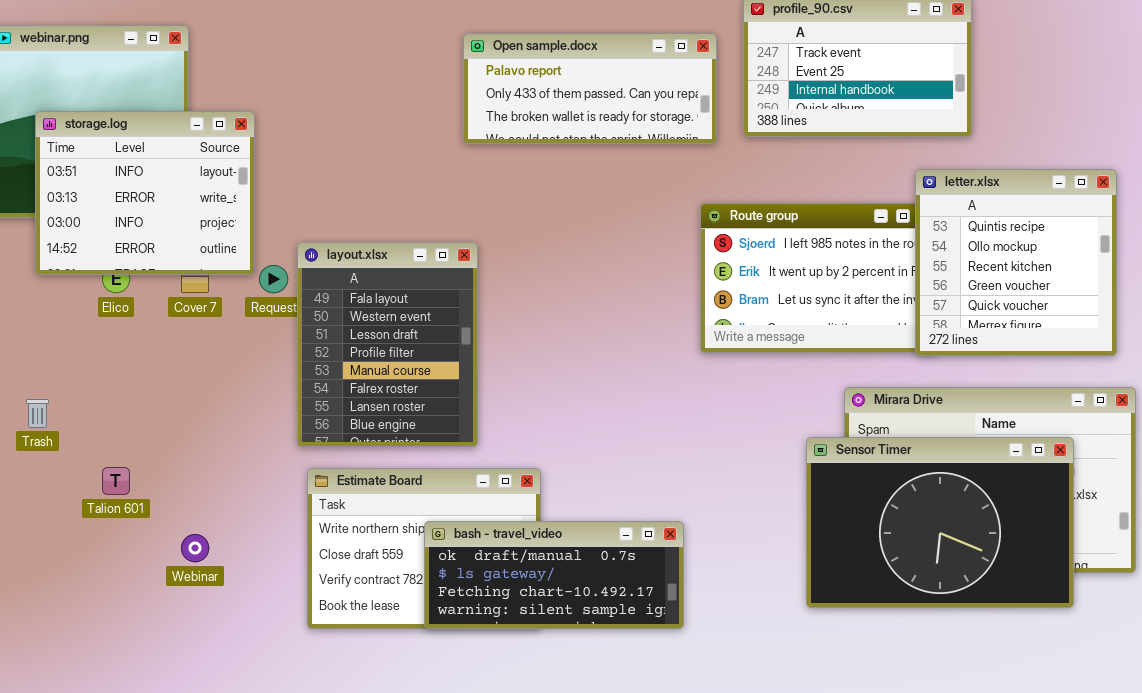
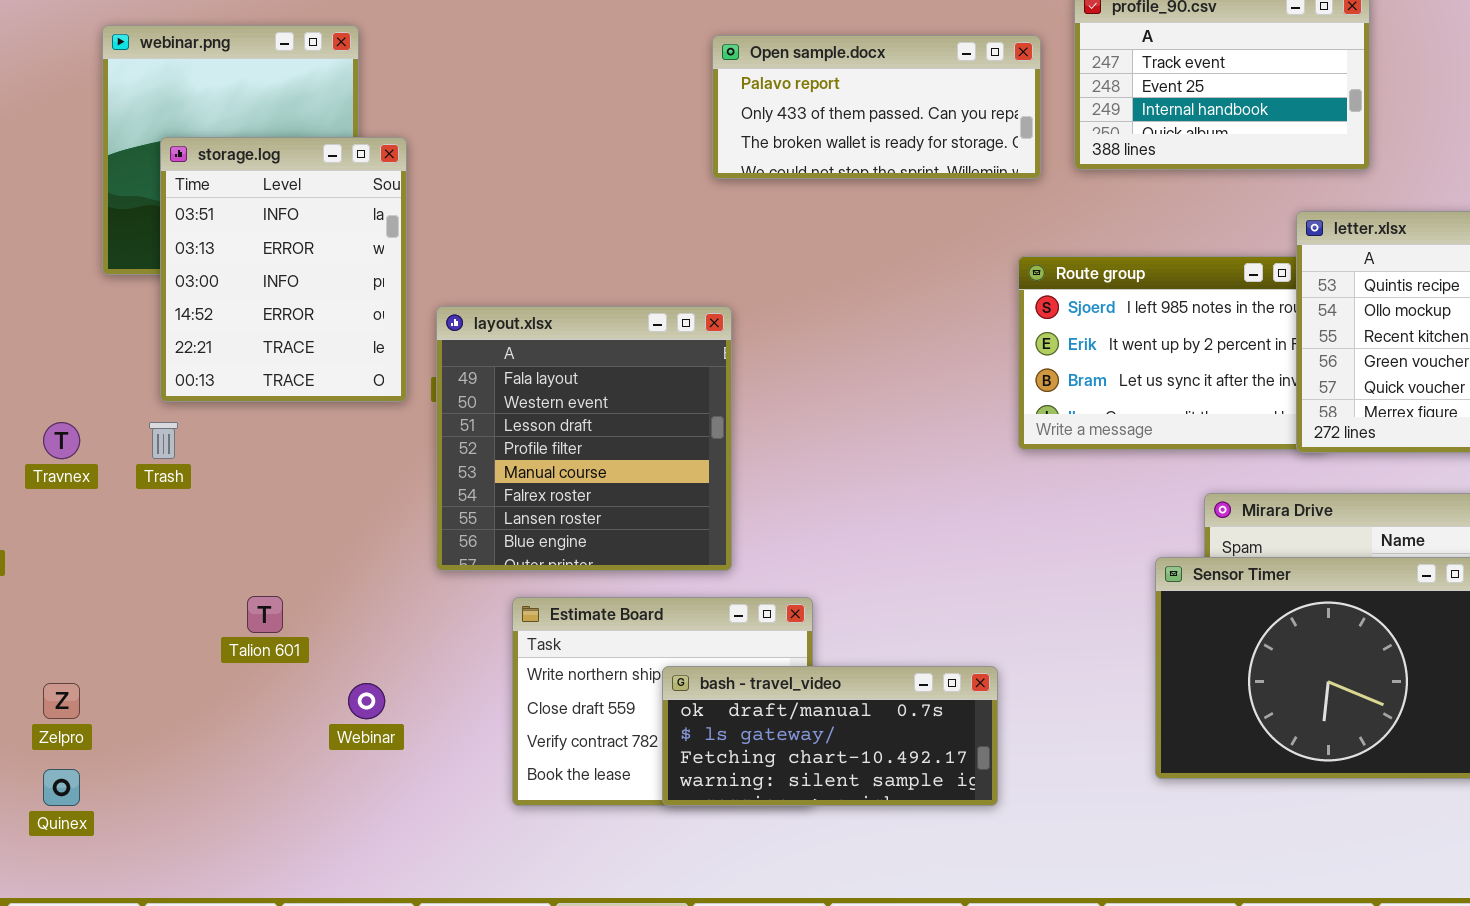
storage.log: [35,111,255,275] -> [160,137,407,402], resized
layout.xlsx: [297,242,478,447] -> [436,306,732,571], resized
Trash: [26,399,49,428] -> [149,422,178,459], moved

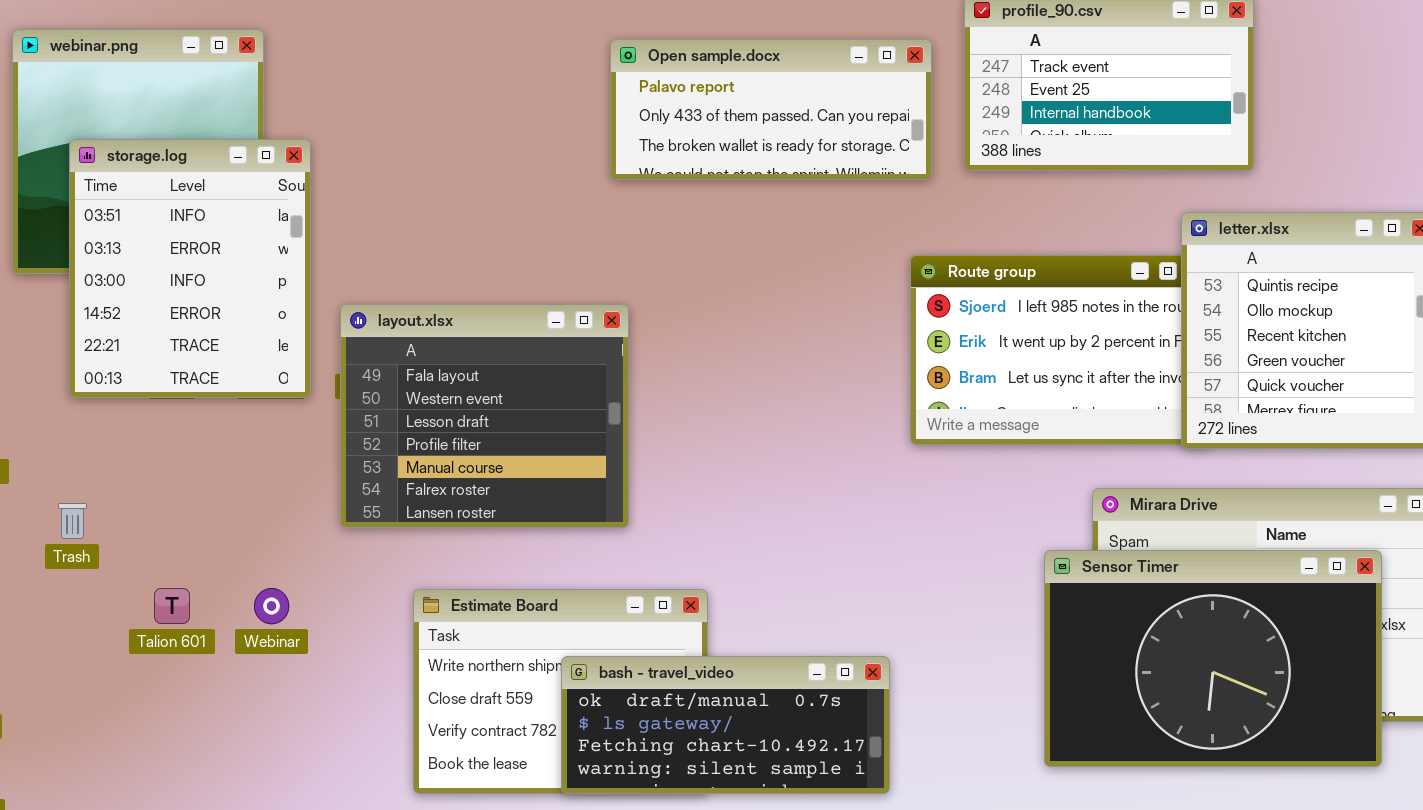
layout.xlsx: [436,306,732,571] -> [340,304,629,528], resized
Trash: [149,422,178,459] -> [58,503,87,539], moved
Webinar: [348,683,385,719] -> [254,588,289,624], moved

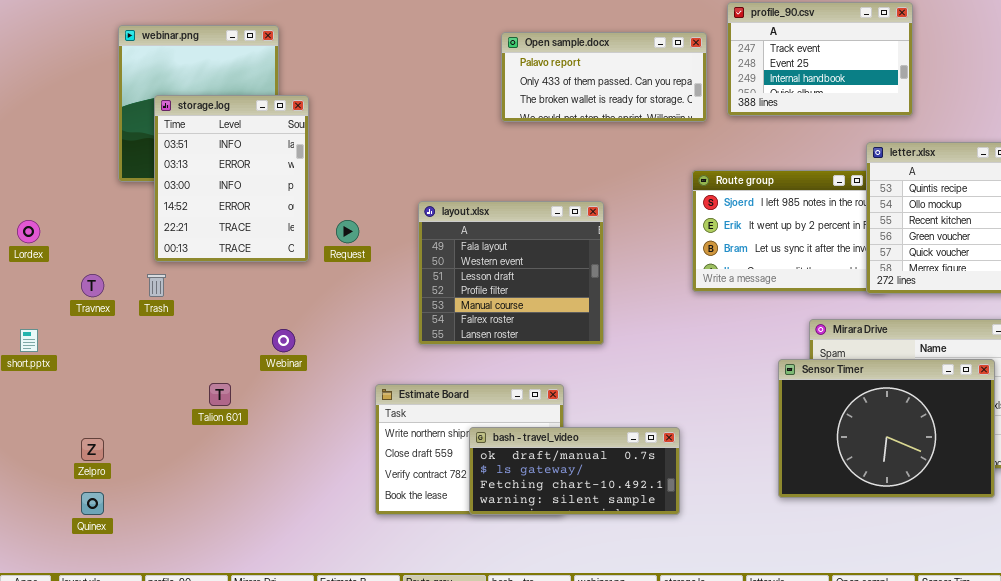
layout.xlsx: [340,304,629,528] -> [418,201,604,345], moved
Trash: [58,503,87,539] -> [147,274,166,297], moved
Webinar: [254,588,289,624] -> [272,329,295,352], moved

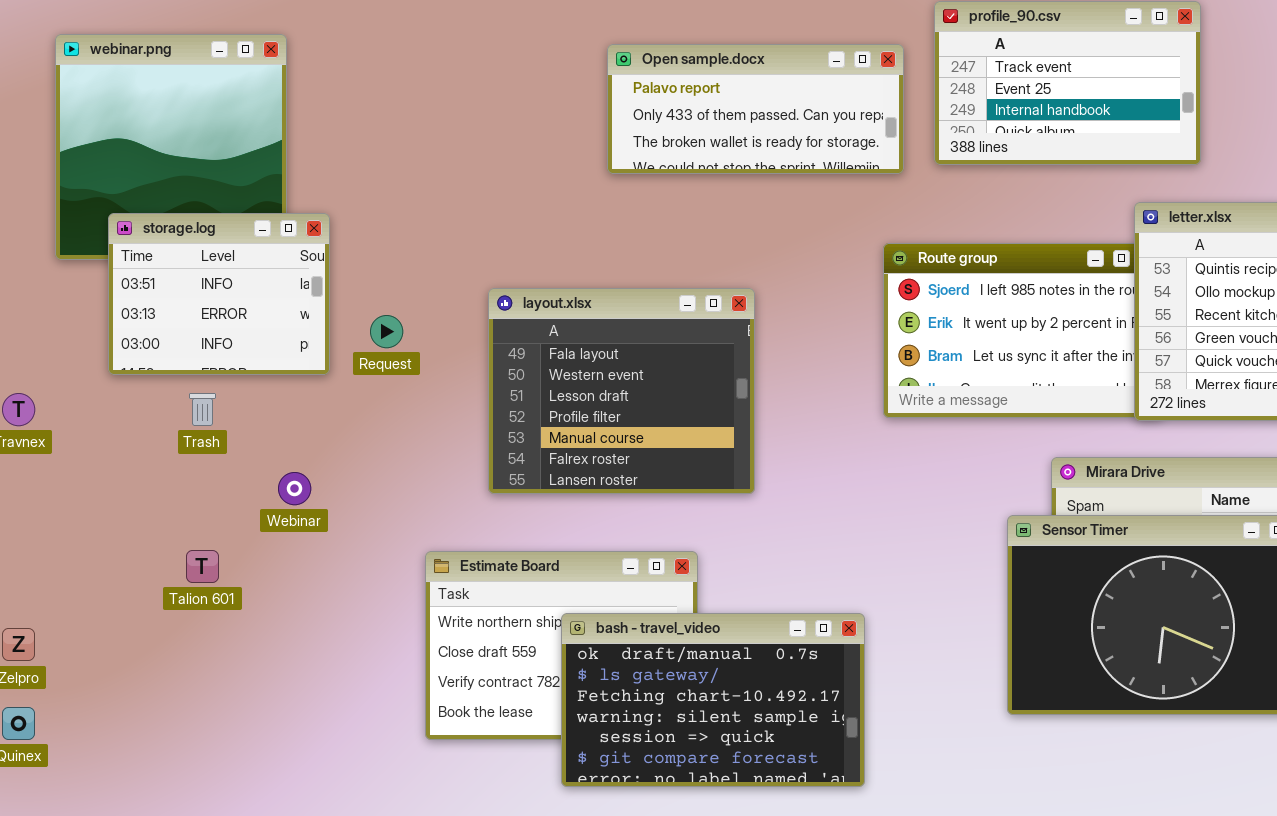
storage.log: [154,95,309,262] -> [108,213,330,375], resized
Trash: [147,274,166,297] -> [189,393,216,426], moved
bash - travel_video: [469,427,680,515] -> [561,613,865,787], resized

